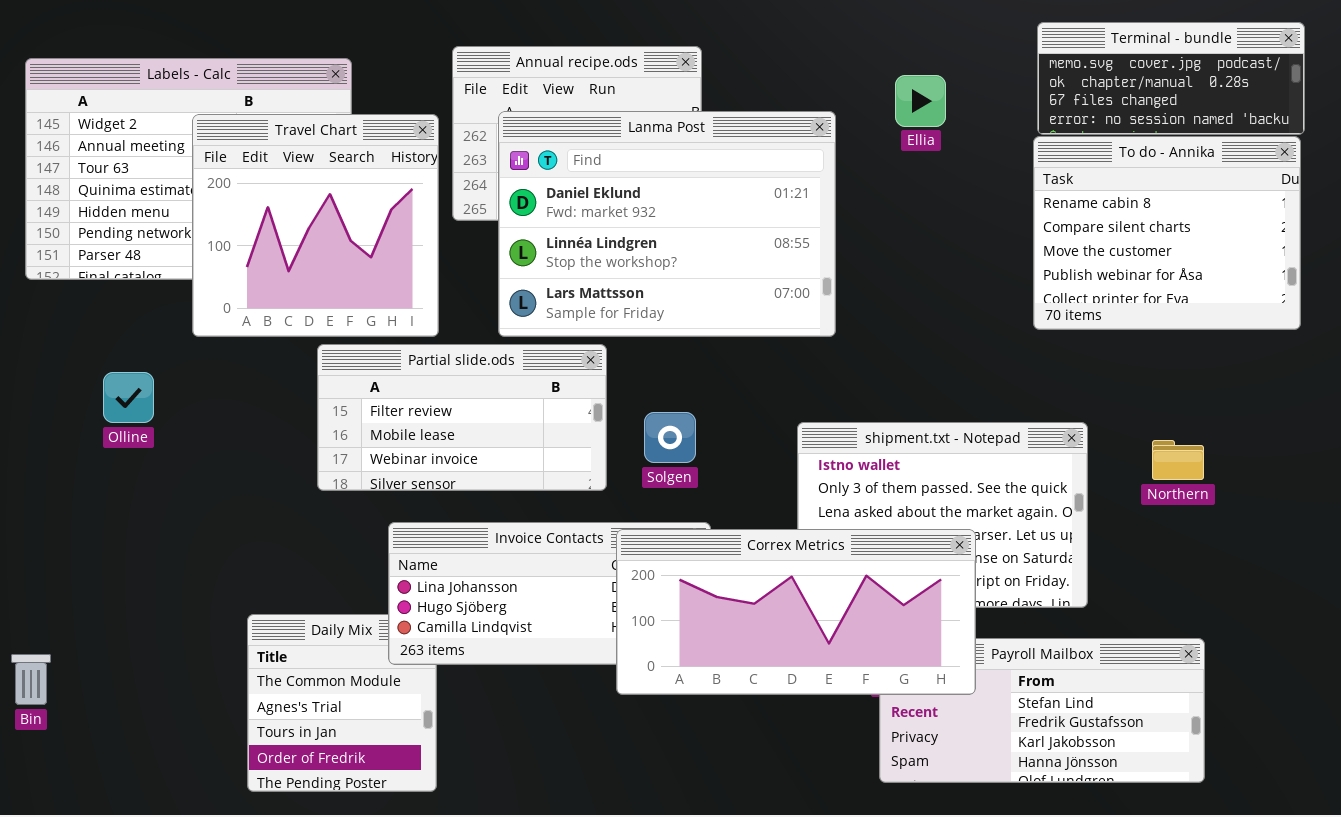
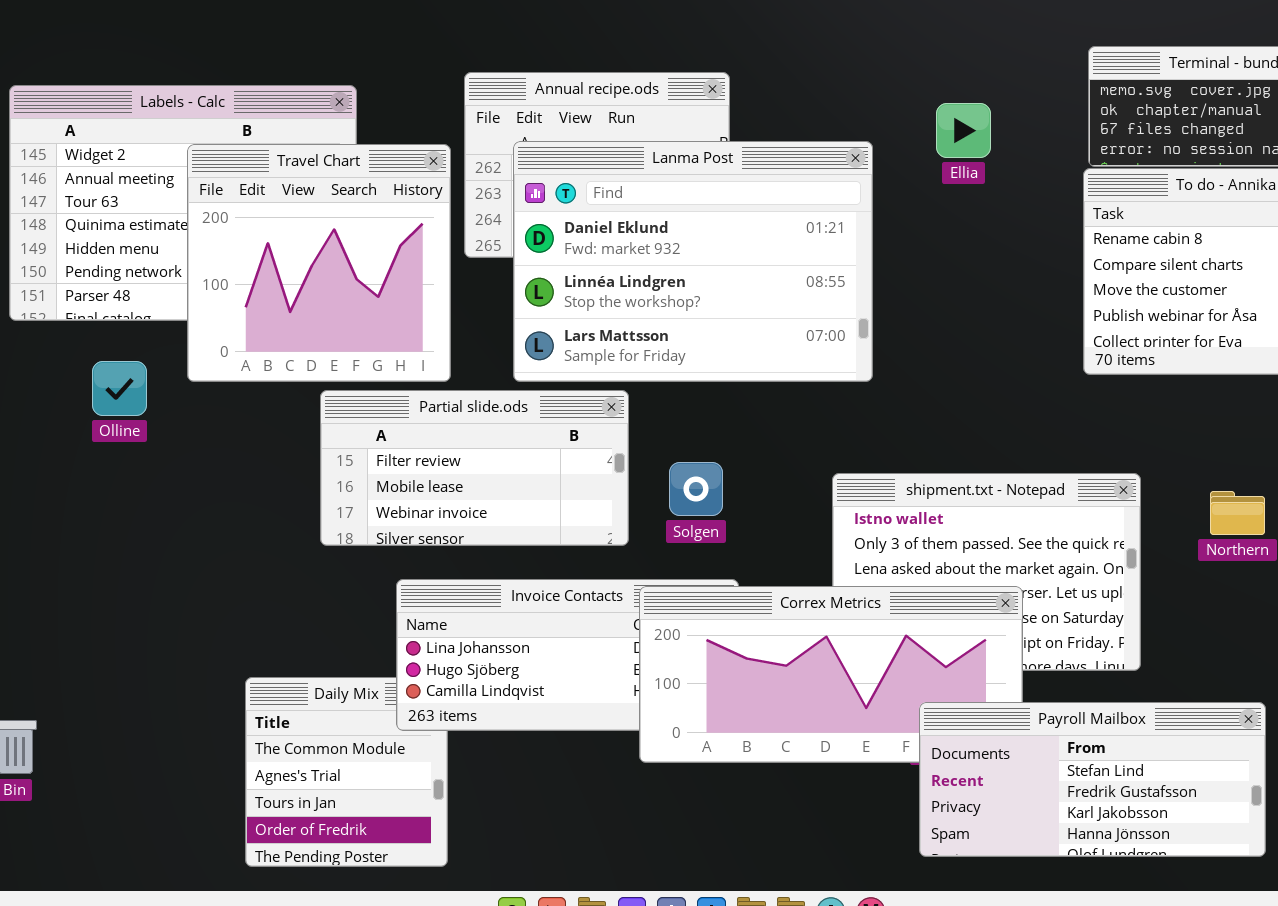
Olline: [103,372,154,423] -> [92,361,147,416], moved
Payroll Mailbox: [879,638,1205,783] -> [919,702,1266,857], raised

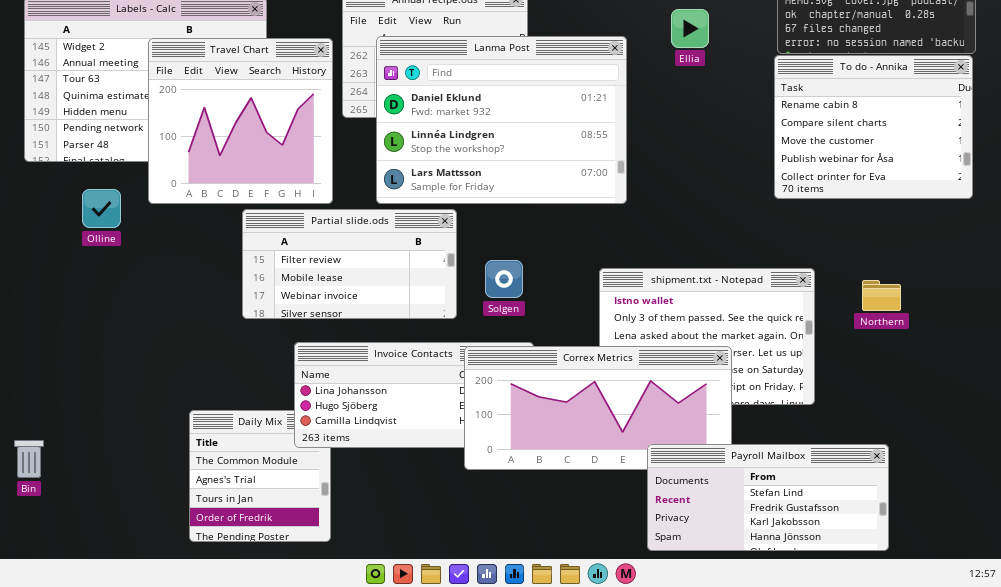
Payroll Mailbox: [919,702,1266,857] -> [647,444,889,551], moved

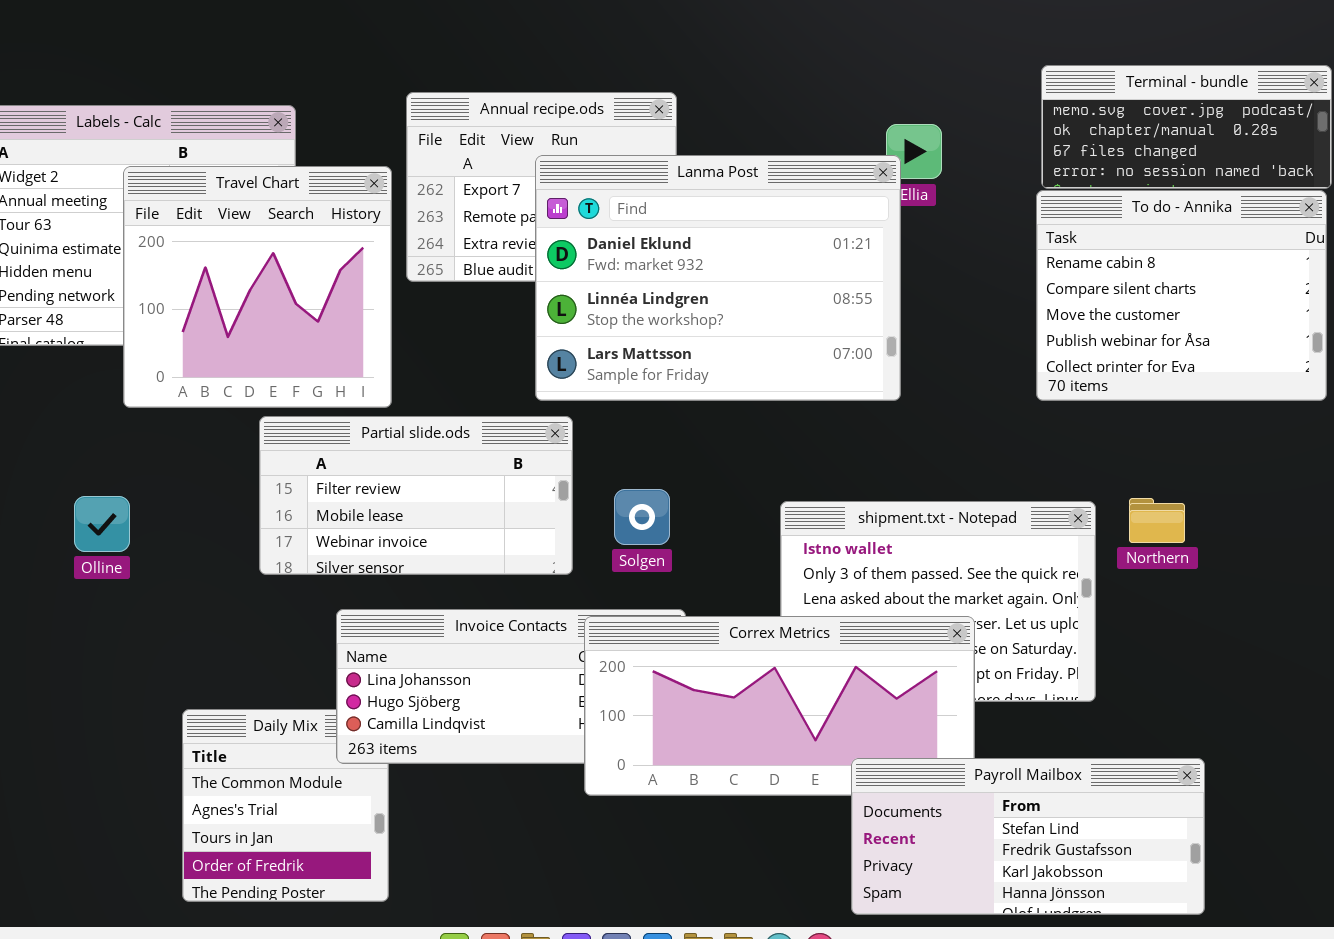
Lanma Post: [376,36,627,204] -> [535,155,901,401], moved
Olline: [82,189,121,228] -> [74,496,130,552], moved
Northern: [862,280,901,311] -> [1129,498,1185,543], moved

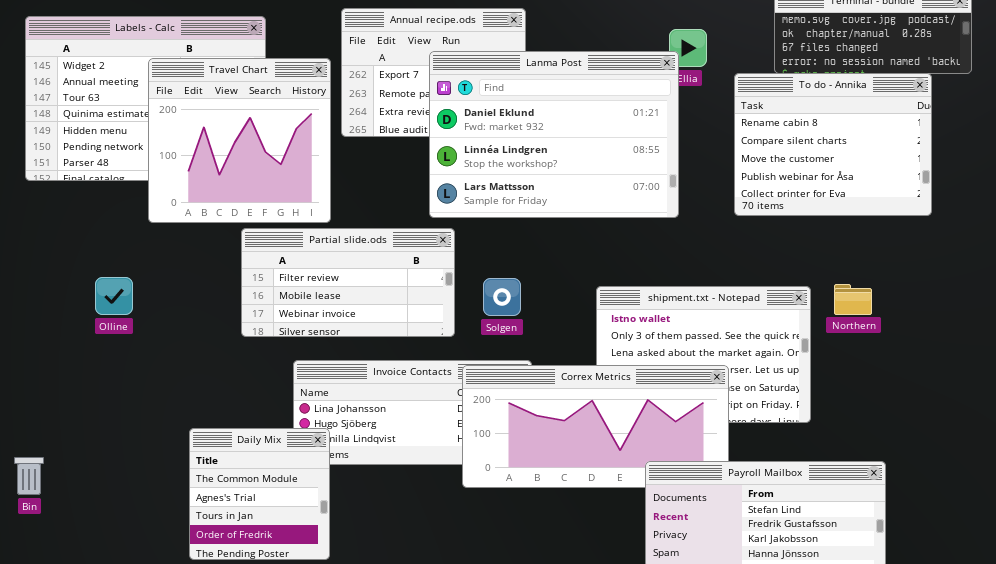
To do - Annika: [1036,190,1327,401] -> [734,73,932,216], moved
Olline: [74,496,130,552] -> [95,277,133,315], moved
Daily Mix: [182,709,389,902] -> [189,428,330,560], raised

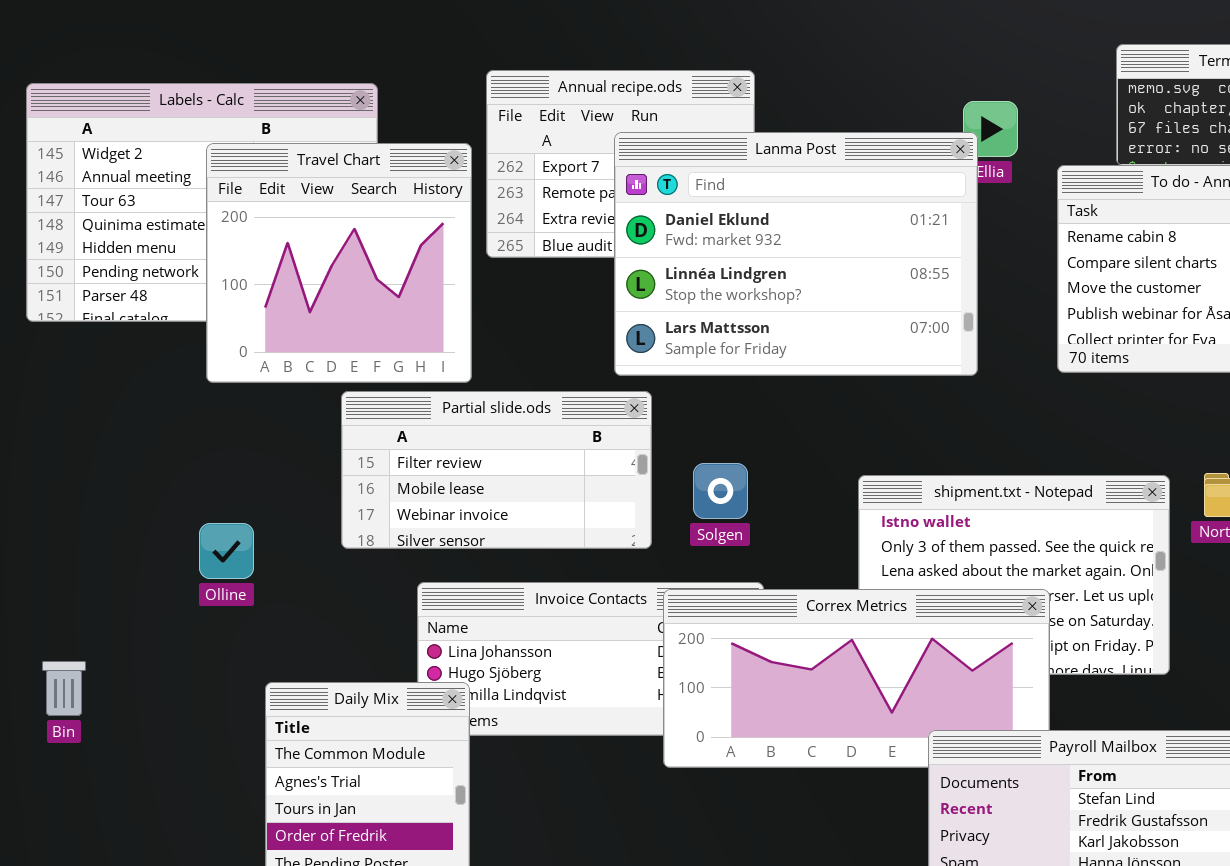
Olline: [95,277,133,315] -> [199,523,254,579], moved
Bin: [14,457,44,495] -> [42,661,86,716], moved

